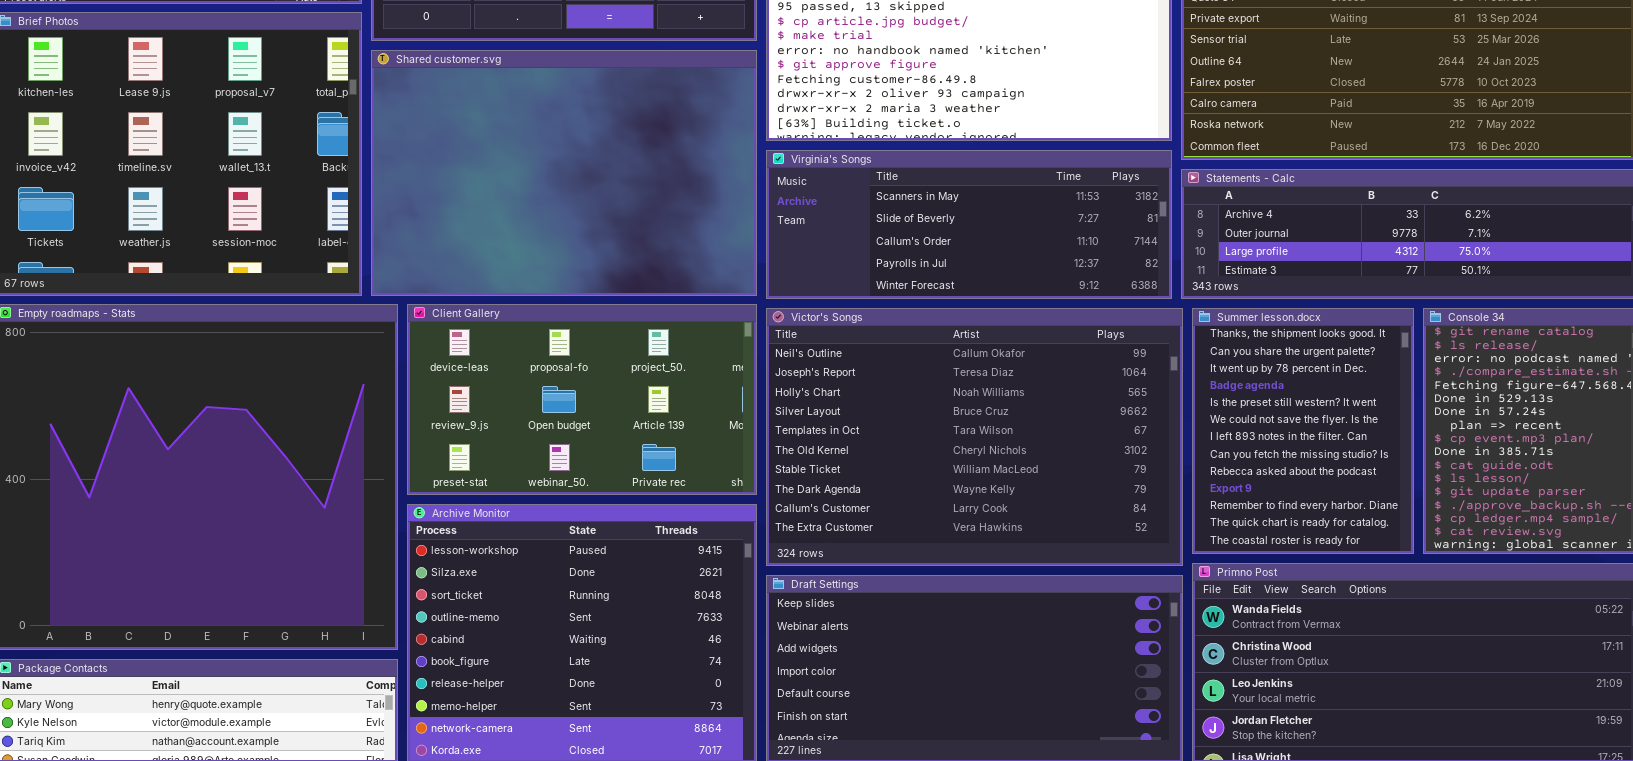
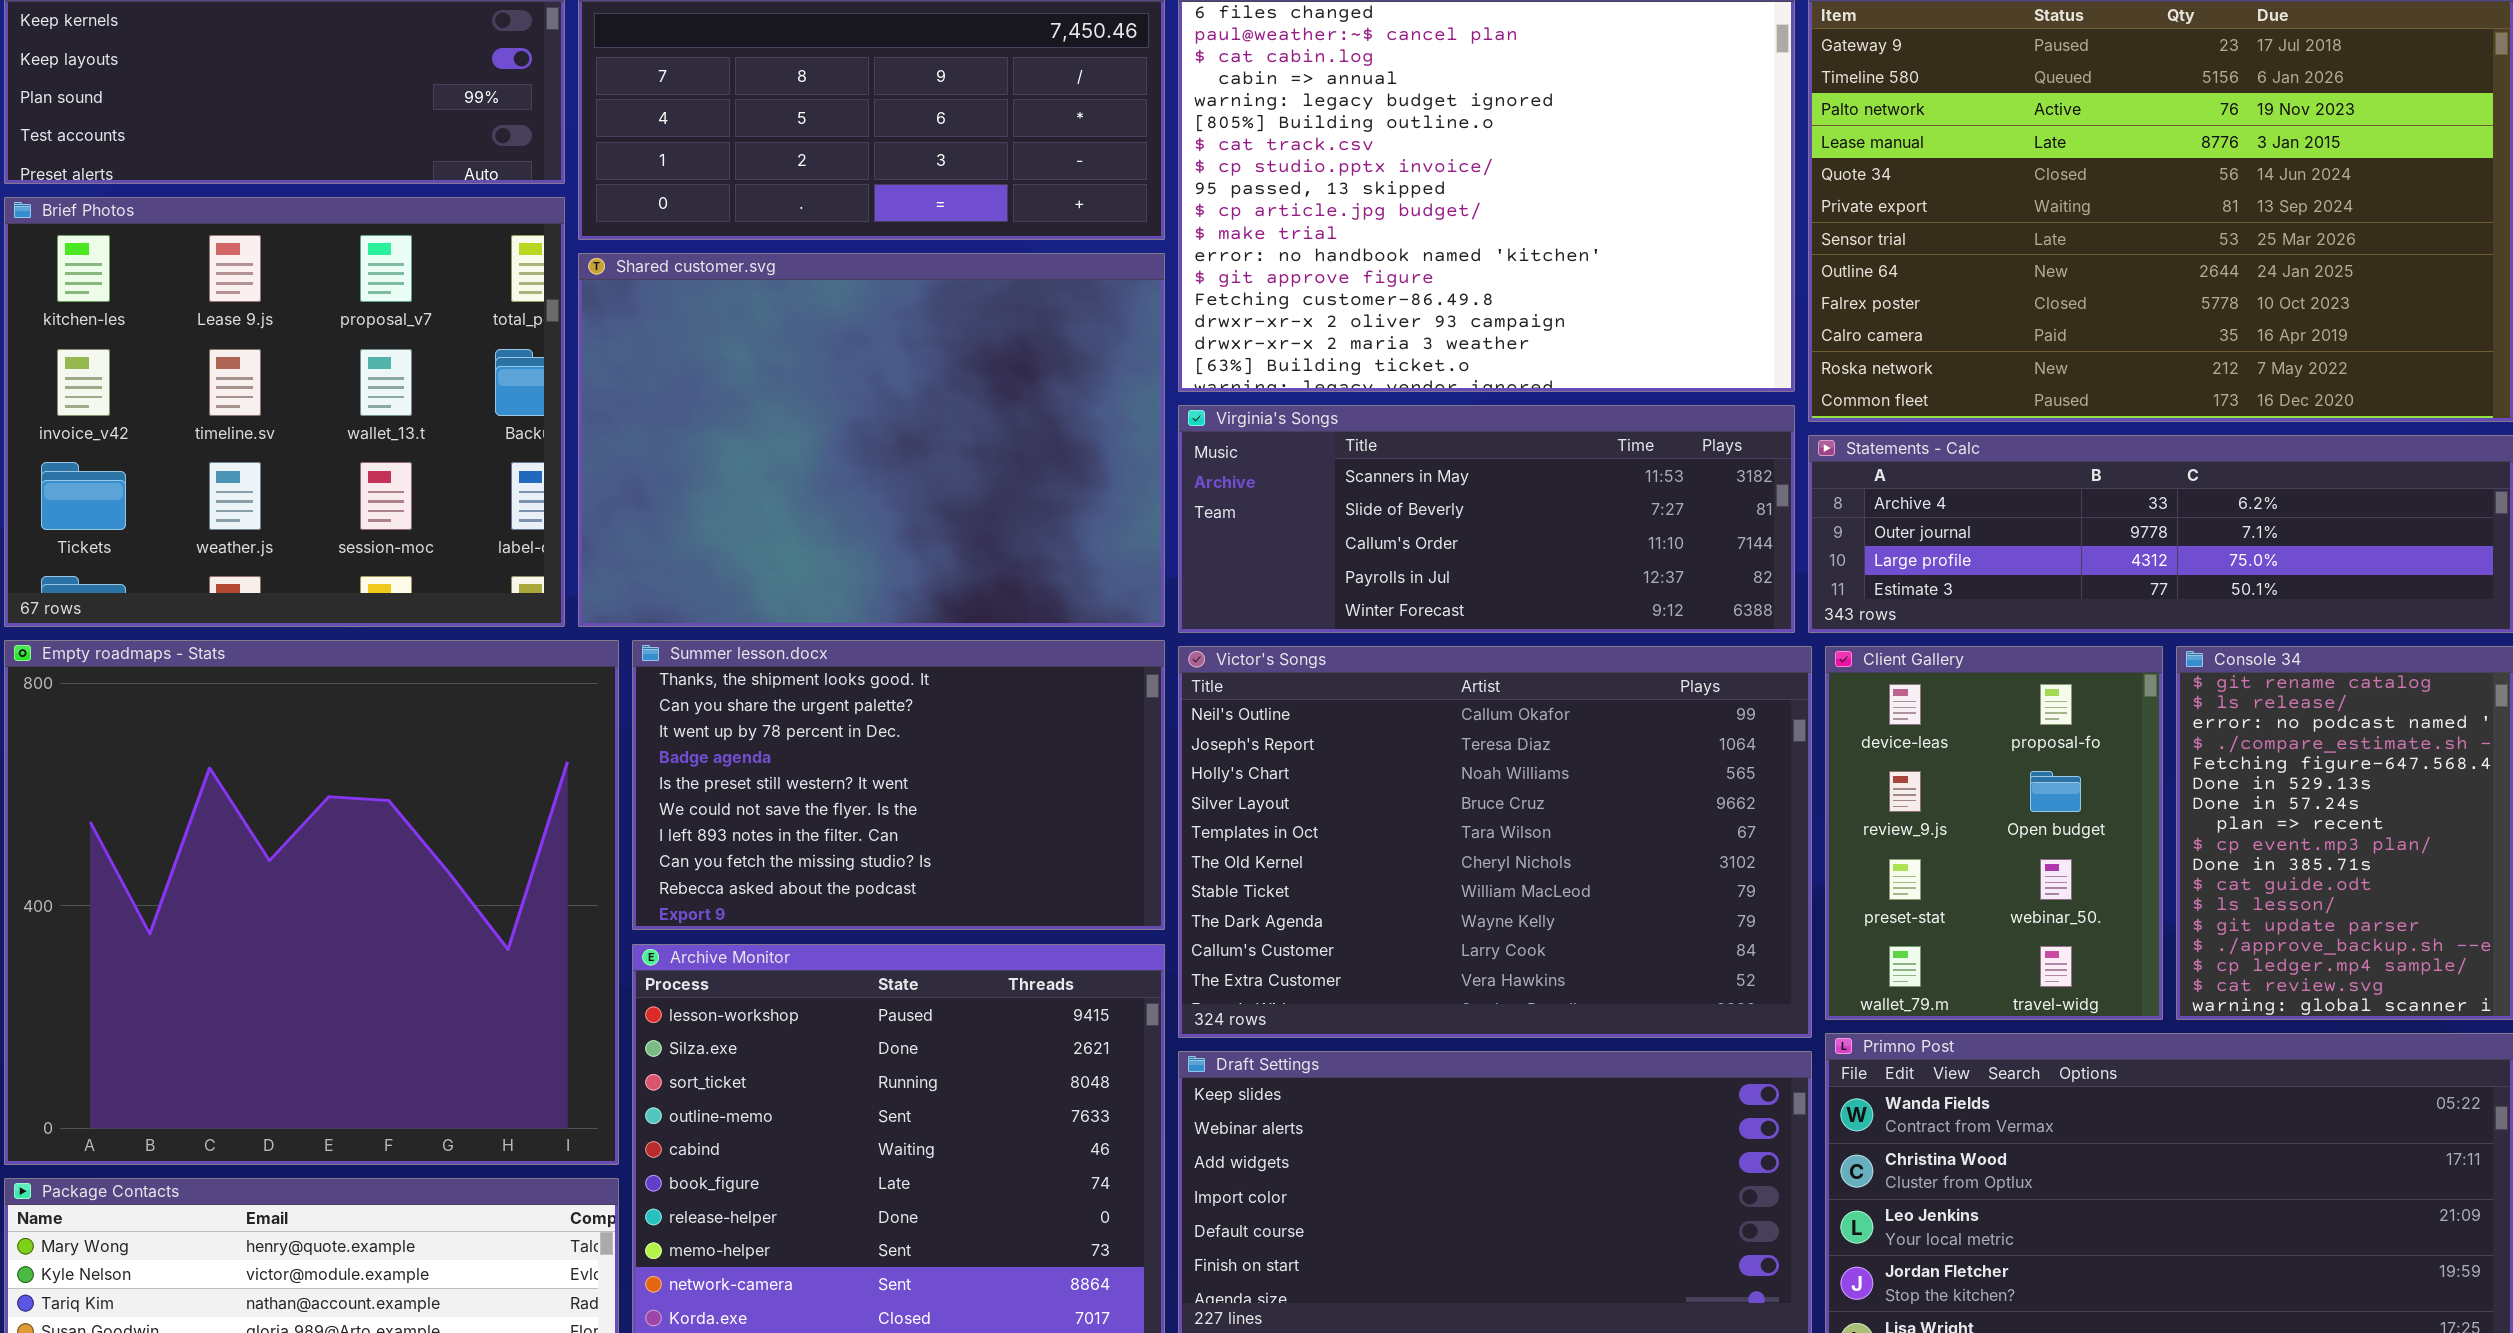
Client Gallery: [407,304,757,495] -> [1825,646,2163,1020], moved, resized
Summer lesson.docx: [1192,308,1414,554] -> [632,640,1165,930], moved, resized

